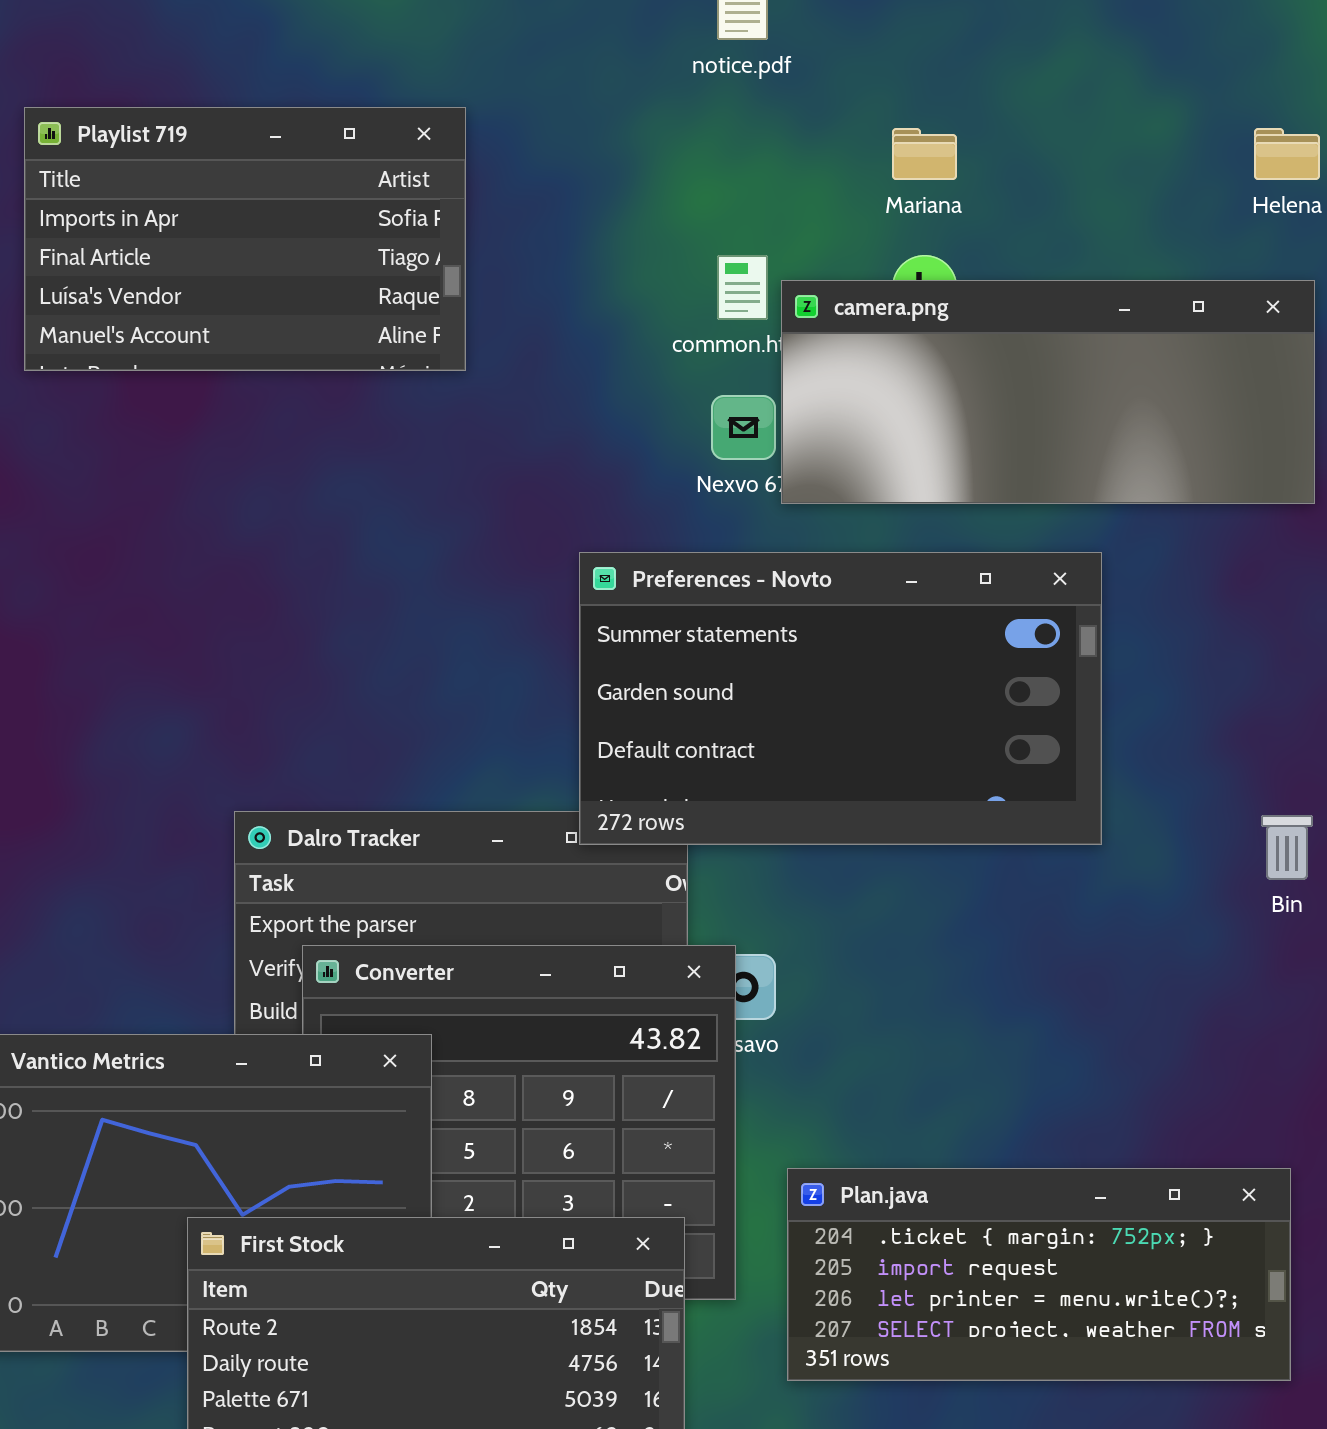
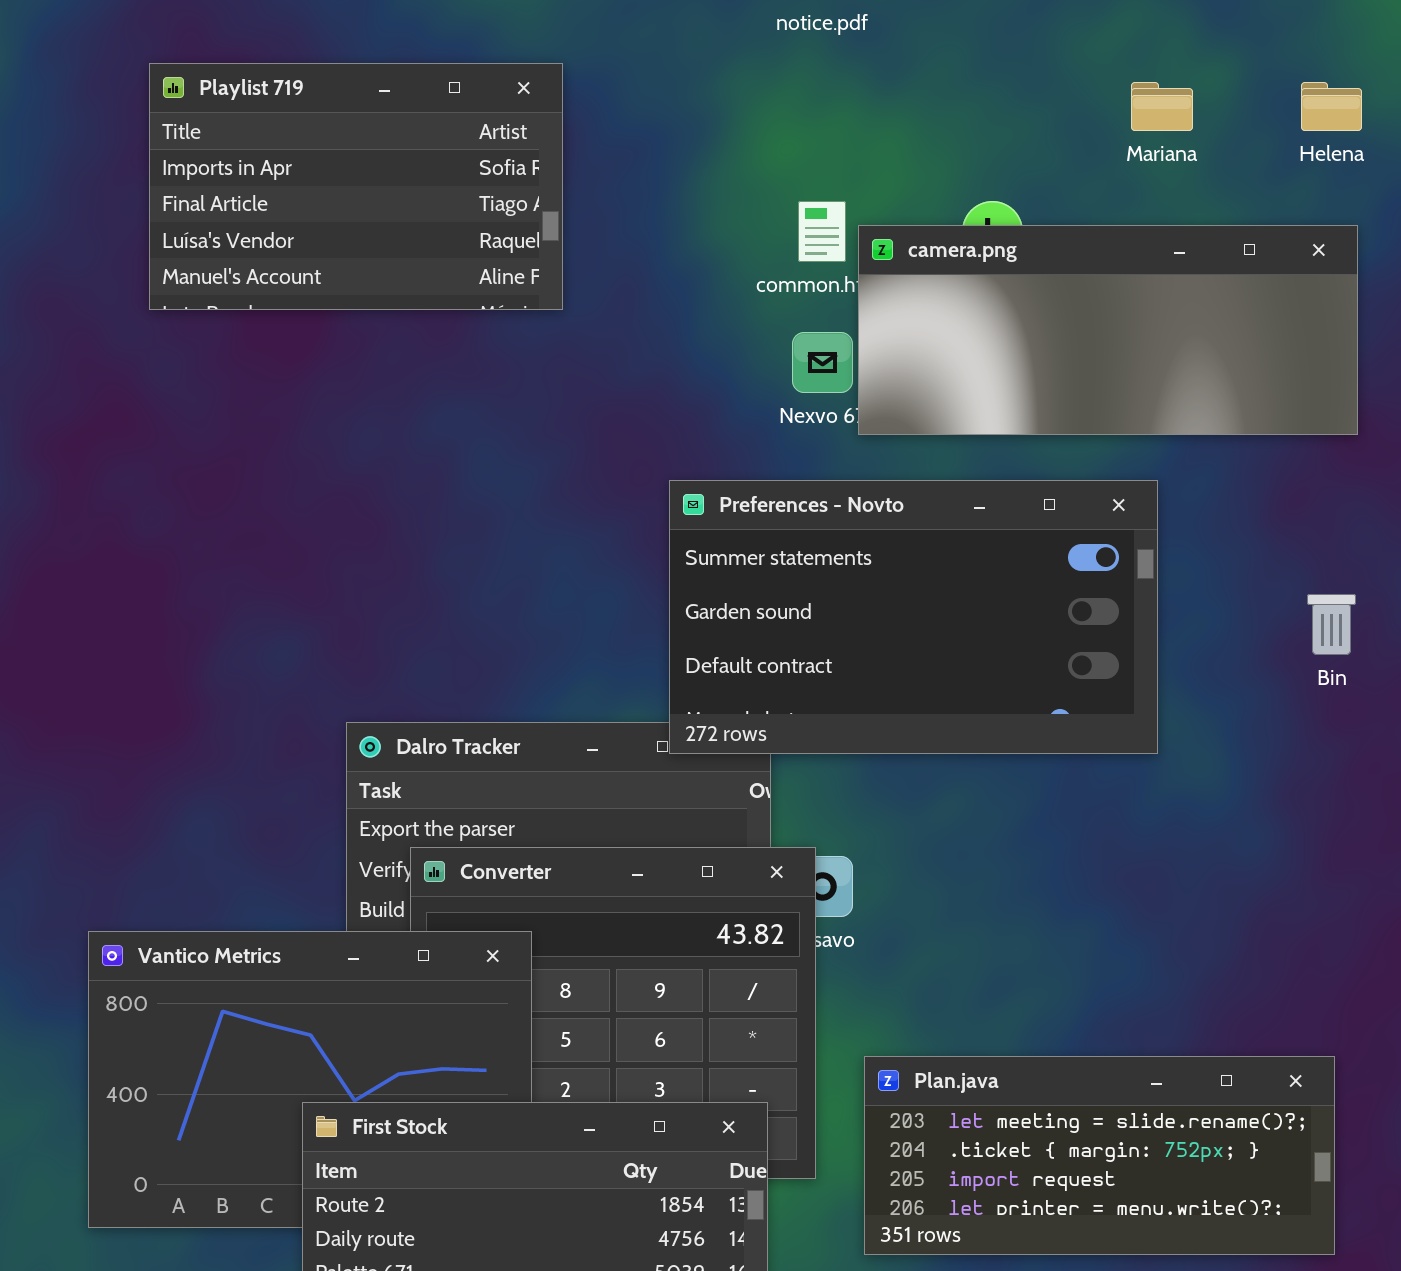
Mariana: [892,128,957,180] -> [1131,82,1193,131], moved
Bin: [1261,815,1313,880] -> [1307,594,1356,655], moved
Plan.java: [787,1168,1291,1381] -> [864,1056,1335,1255], scrolled up 1 row

